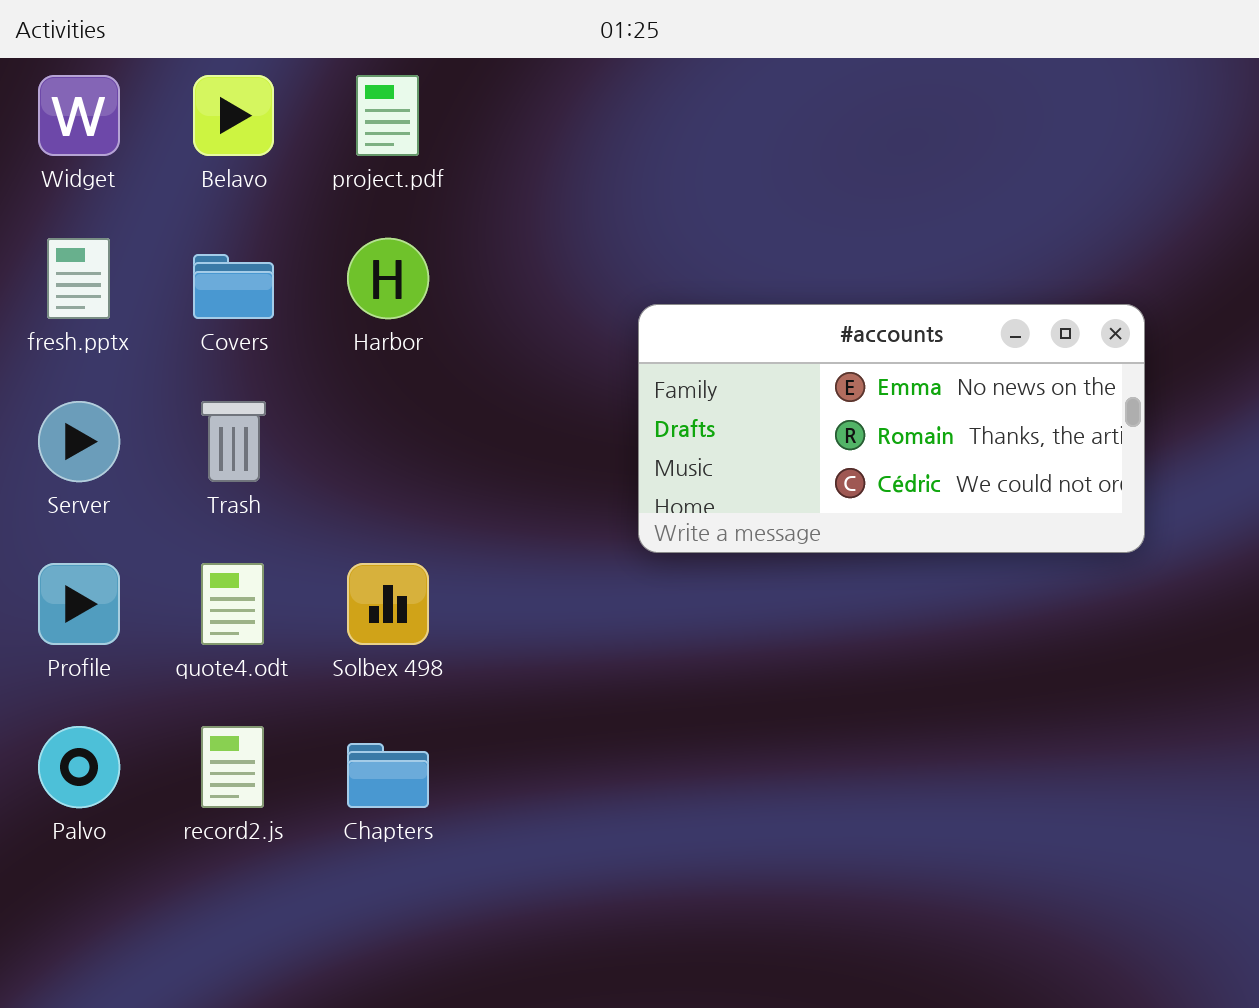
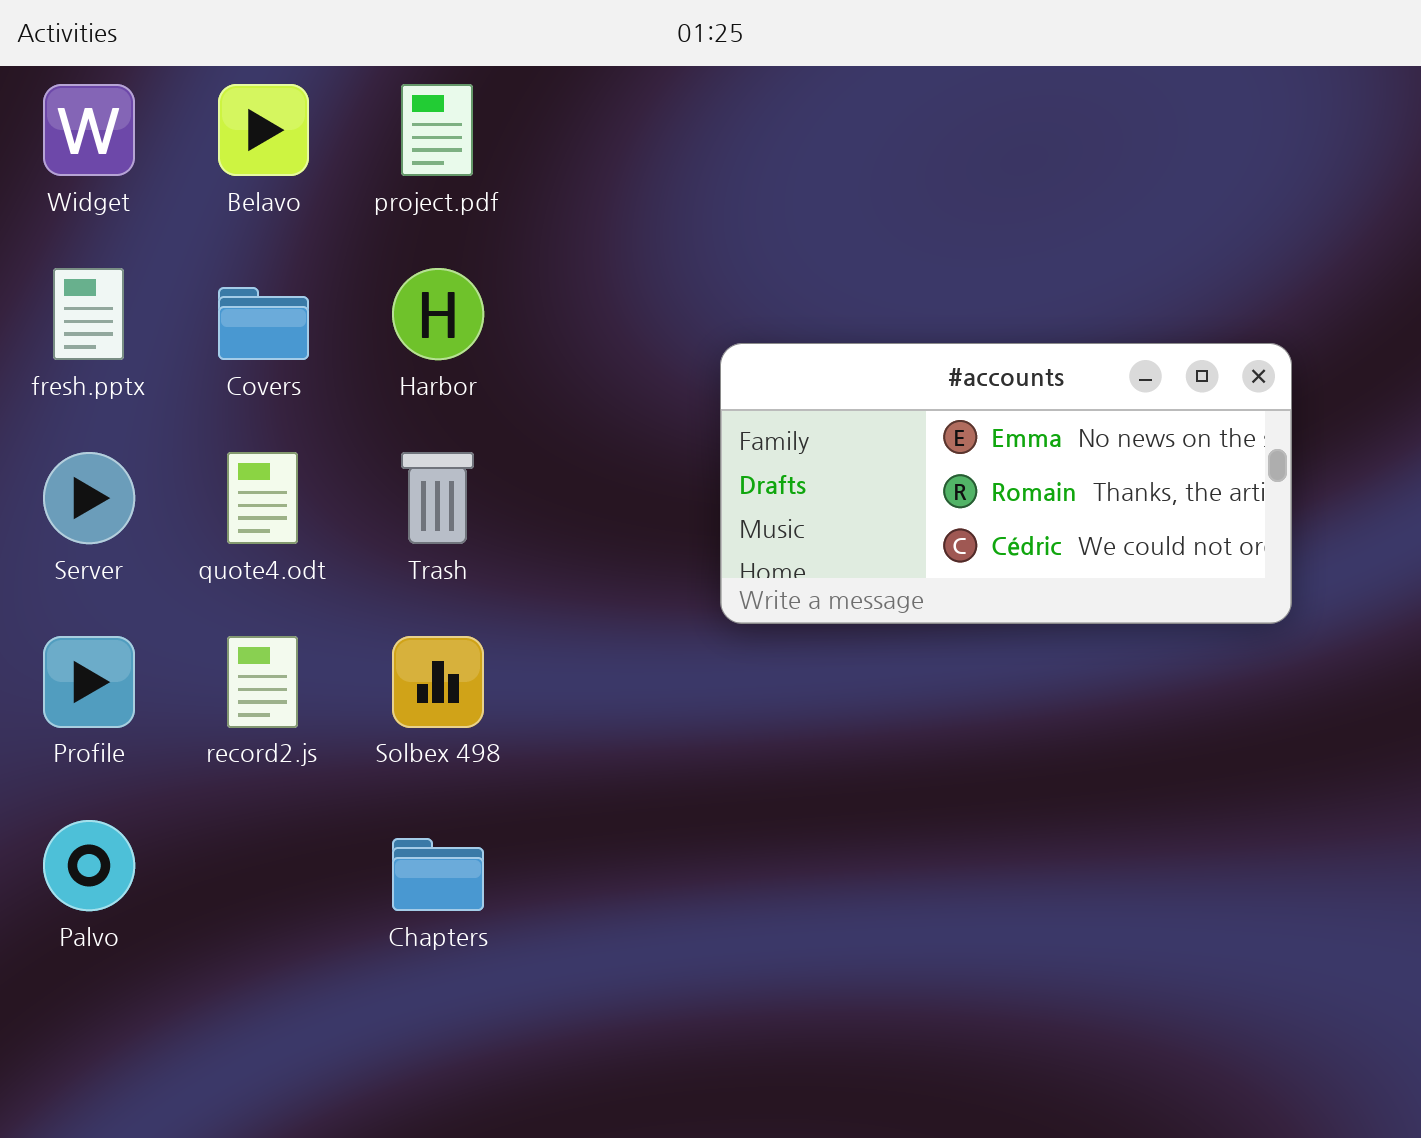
Trash: [201,401,266,482] -> [401,452,474,544], moved
quote4.odt: [201,563,264,645] -> [227,452,298,544], moved
record2.js: [201,726,264,808] -> [227,636,298,728], moved

